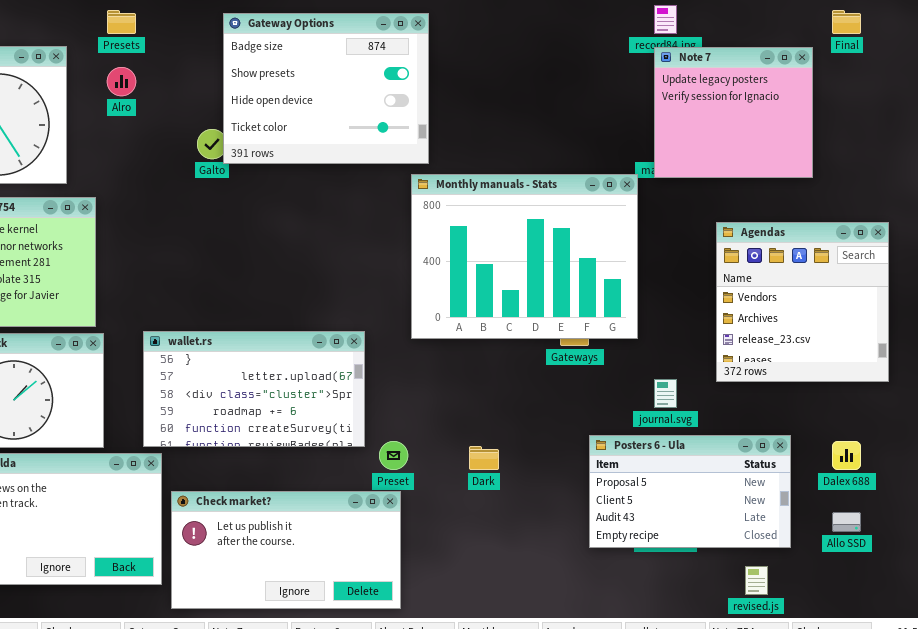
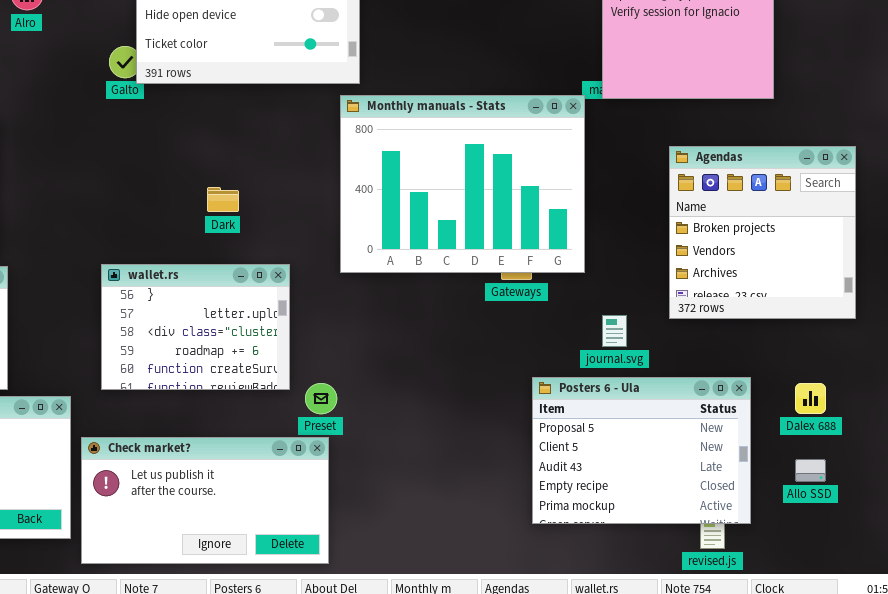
Agendas: [716,222,889,382] -> [669,146,856,319], scrolled up 1 row
wallet.rs: [143,331,365,447] -> [101,264,290,390], resized
Posters 6 - Ula: [589,435,791,548] -> [532,377,751,524], resized
Dark: [469,446,499,470] -> [207,187,239,212], moved

